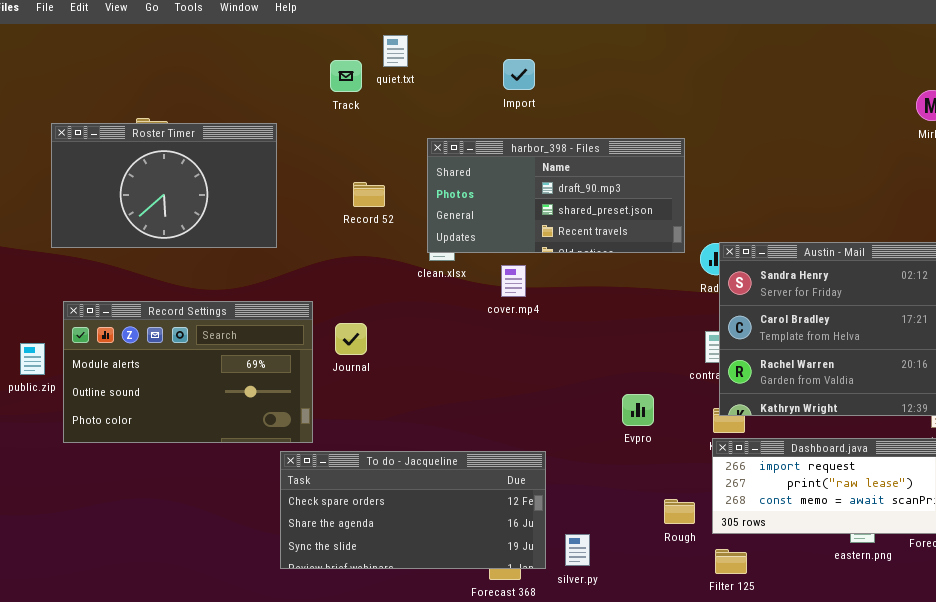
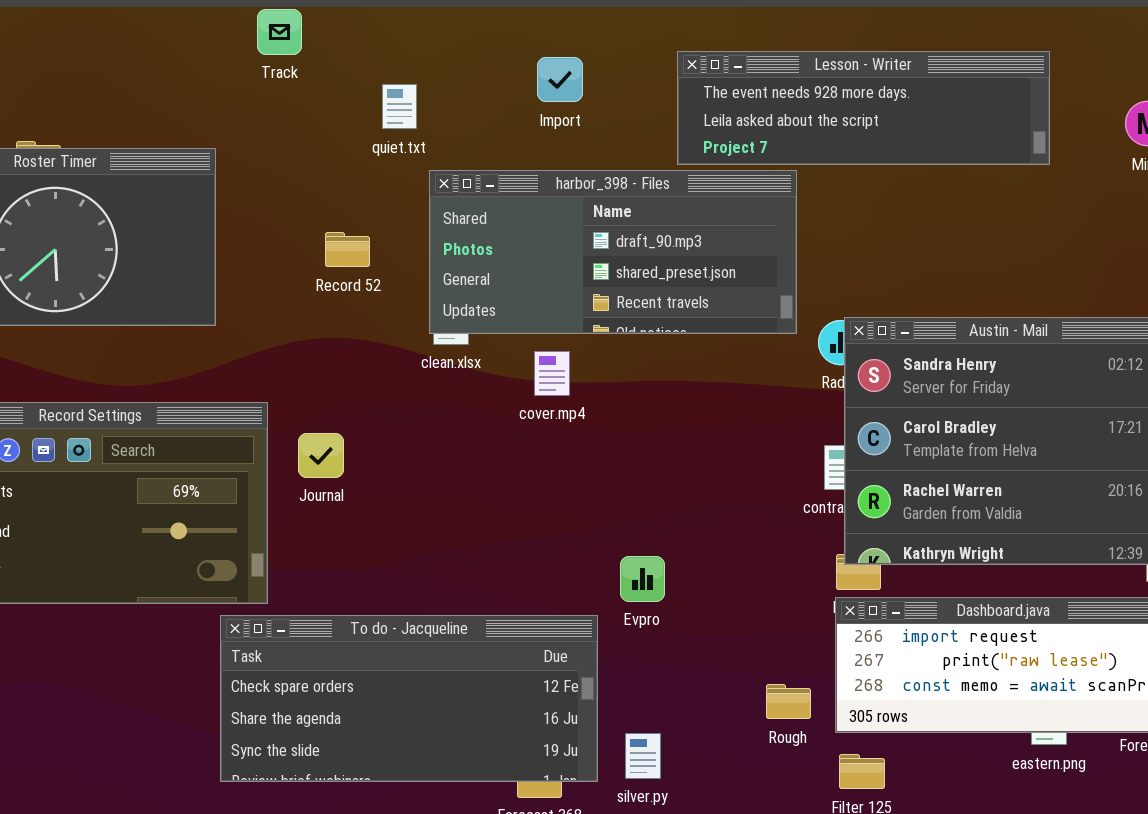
quiet.txt: [383,35,408,67] -> [382,84,417,129], moved
Lesson - Writer: none -> [677,51,1050,165], opened
Track: [330,60,362,92] -> [257,9,302,55], moved
Evpro: [622,394,654,426] -> [620,556,665,602], moved

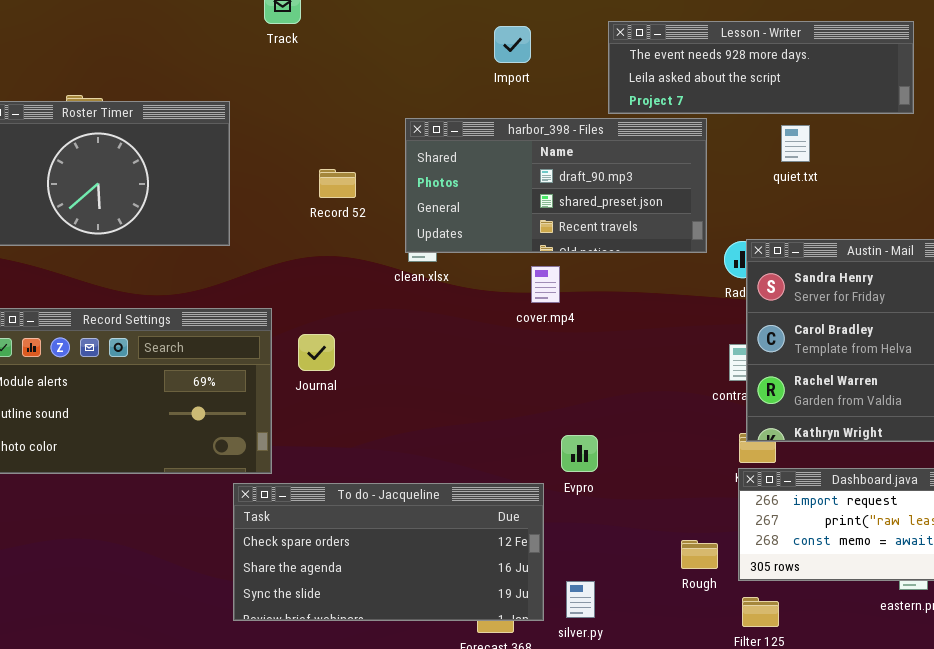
quiet.txt: [382,84,417,129] -> [781,125,810,162], moved
cover.mp4: [534,351,570,396] -> [531,266,560,303], moved

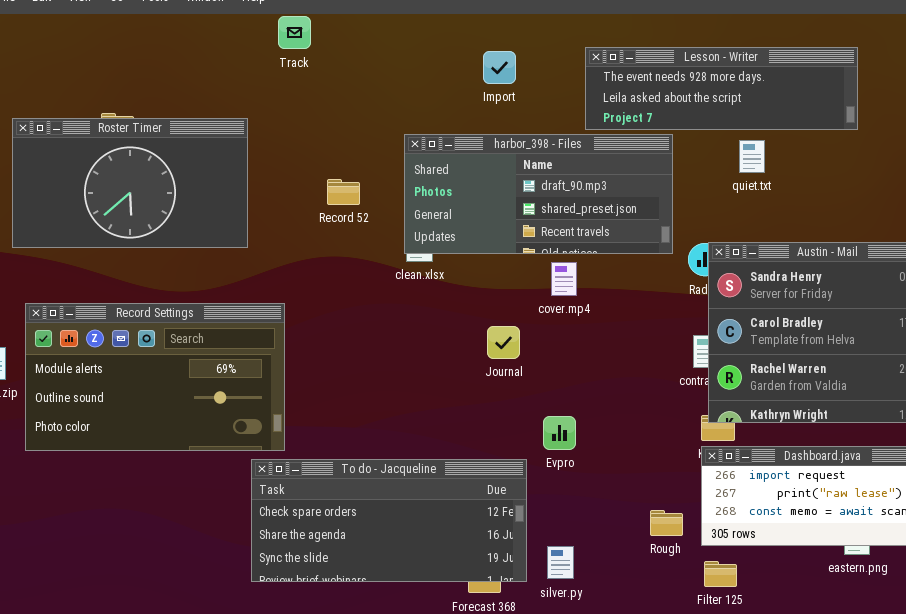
cover.mp4: [531,266,560,303] -> [551,262,577,296], moved
Journal: [298,334,335,371] -> [487,326,520,359], moved

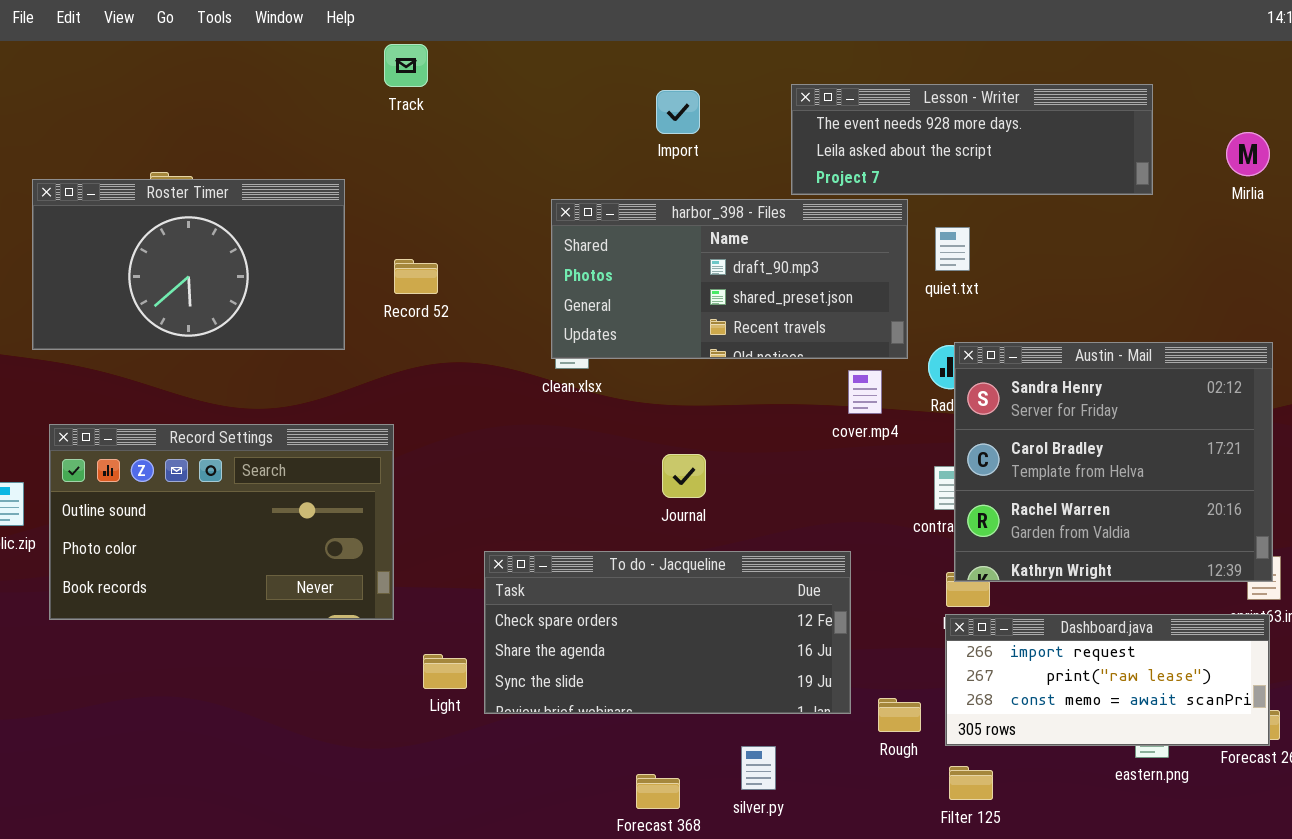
quiet.txt: [739,140,765,173] -> [935,227,970,271], moved
Record 52: [327,179,360,205] -> [394,259,438,294], moved
cover.mp4: [551,262,577,296] -> [848,370,882,414], moved
Record Settings: [25,303,285,451] -> [49,424,394,620], scrolled down 1 row
To do - Jacqueline: [251,459,527,582] -> [484,551,851,714], moved

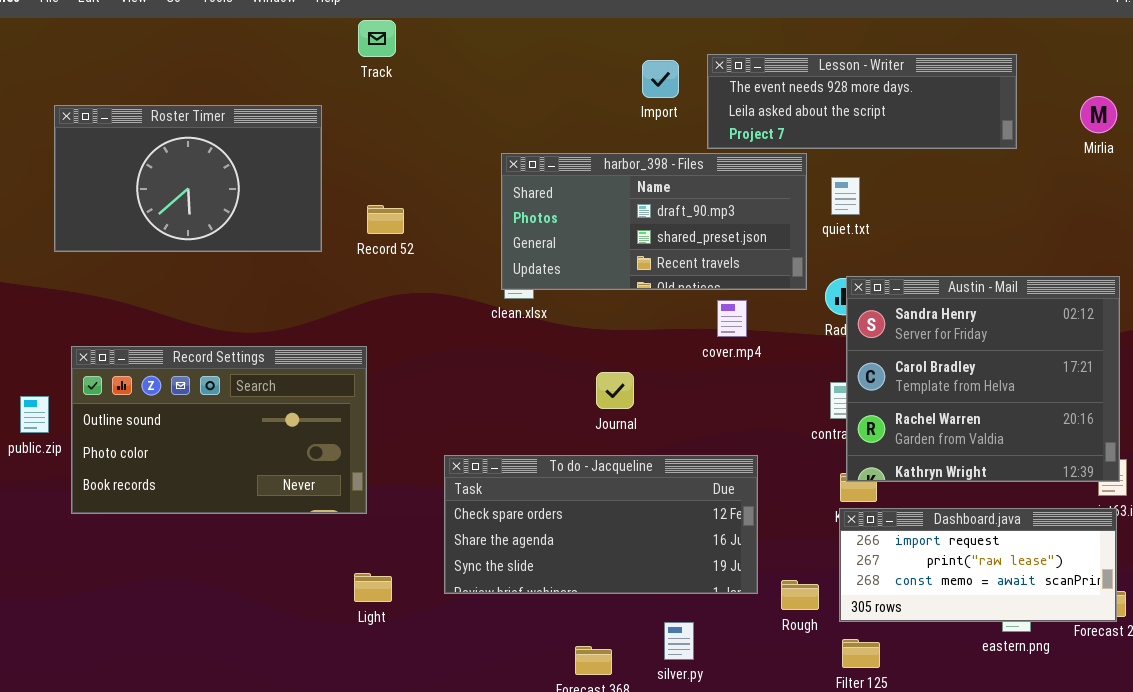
Import: [656,90,700,134] -> [642,60,679,98], moved
Roster Timer: [32,179,345,350] -> [54,105,322,252], moved
cover.mp4: [848,370,882,414] -> [717,300,747,337], moved
Light: [423,654,467,689] -> [354,573,392,602], moved

